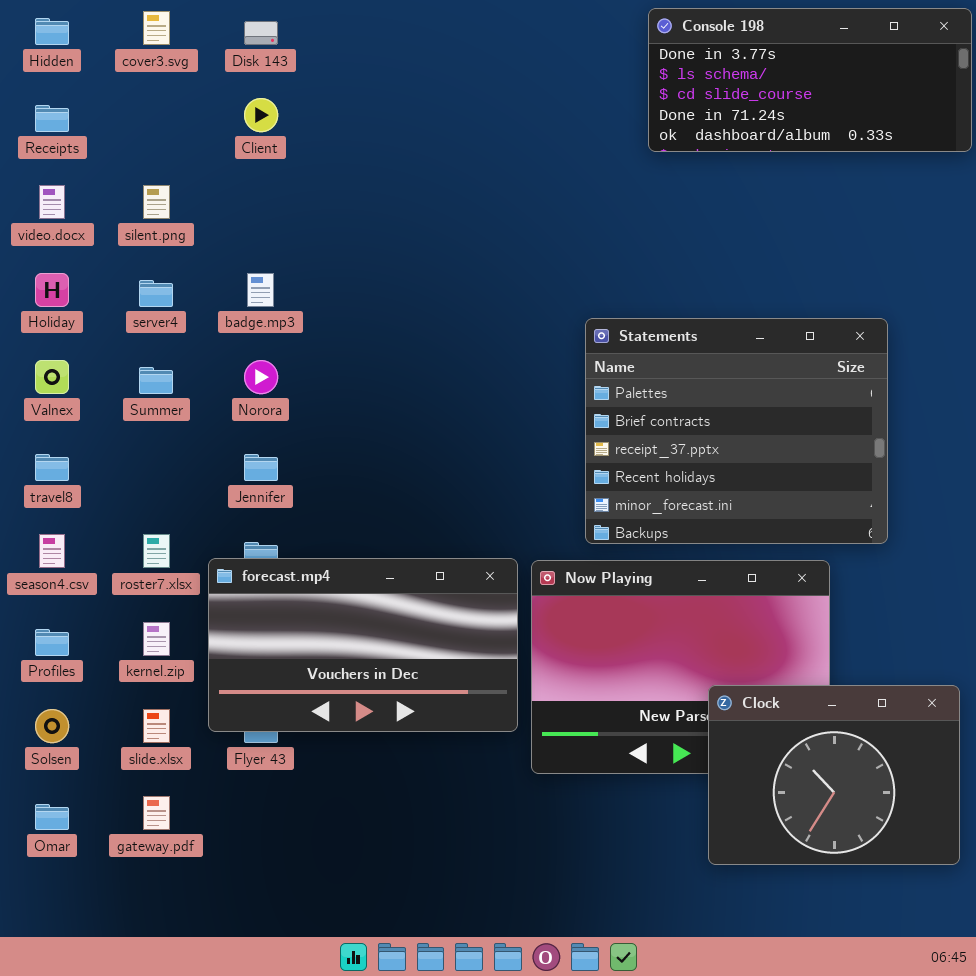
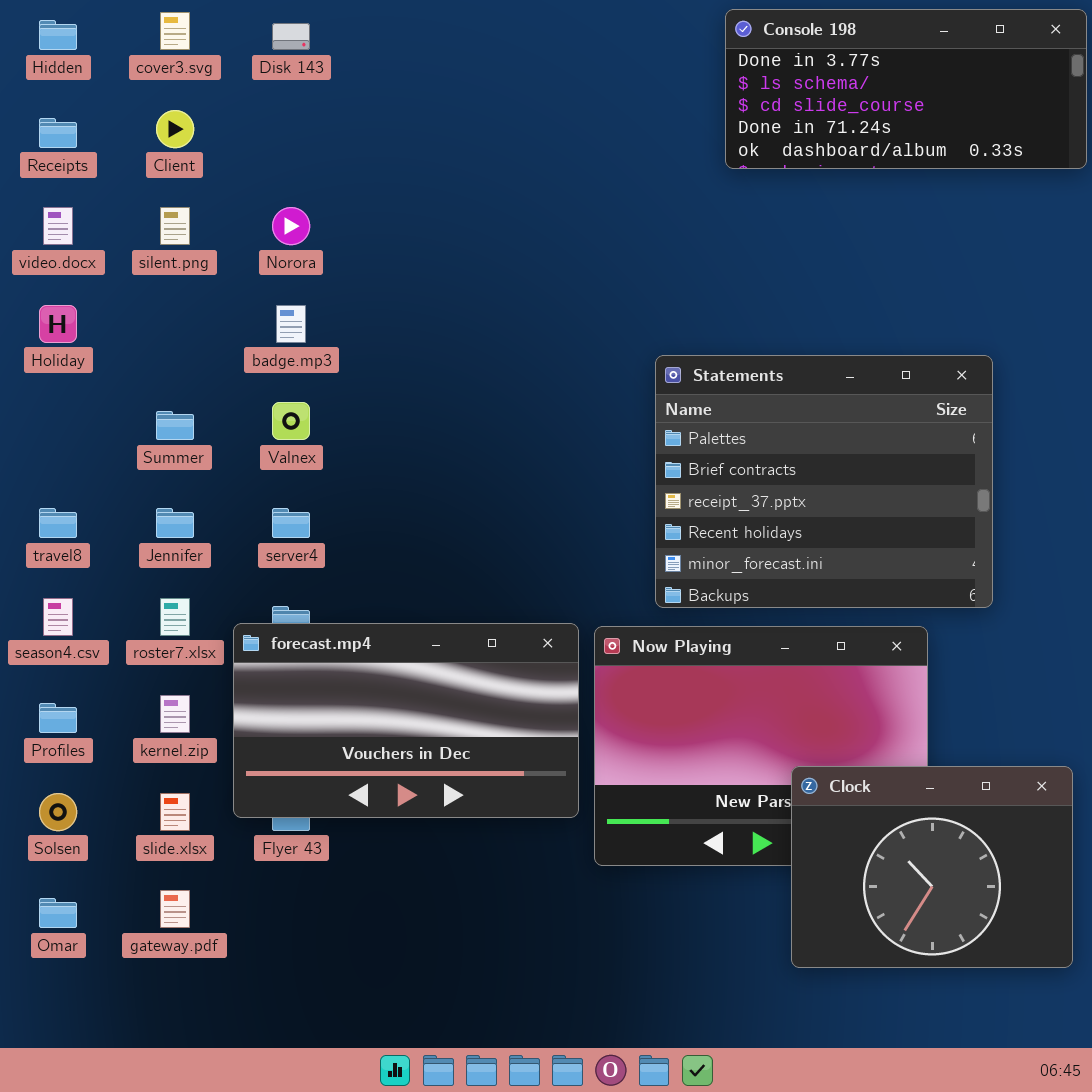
Client: [244,98,278,132] -> [156,110,194,148], moved
server4: [139,280,173,307] -> [272,508,310,538], moved
Valnex: [35,360,69,394] -> [272,402,310,440], moved
Norora: [244,360,278,394] -> [272,207,310,245], moved
Jennifer: [244,454,278,481] -> [156,508,194,538], moved

